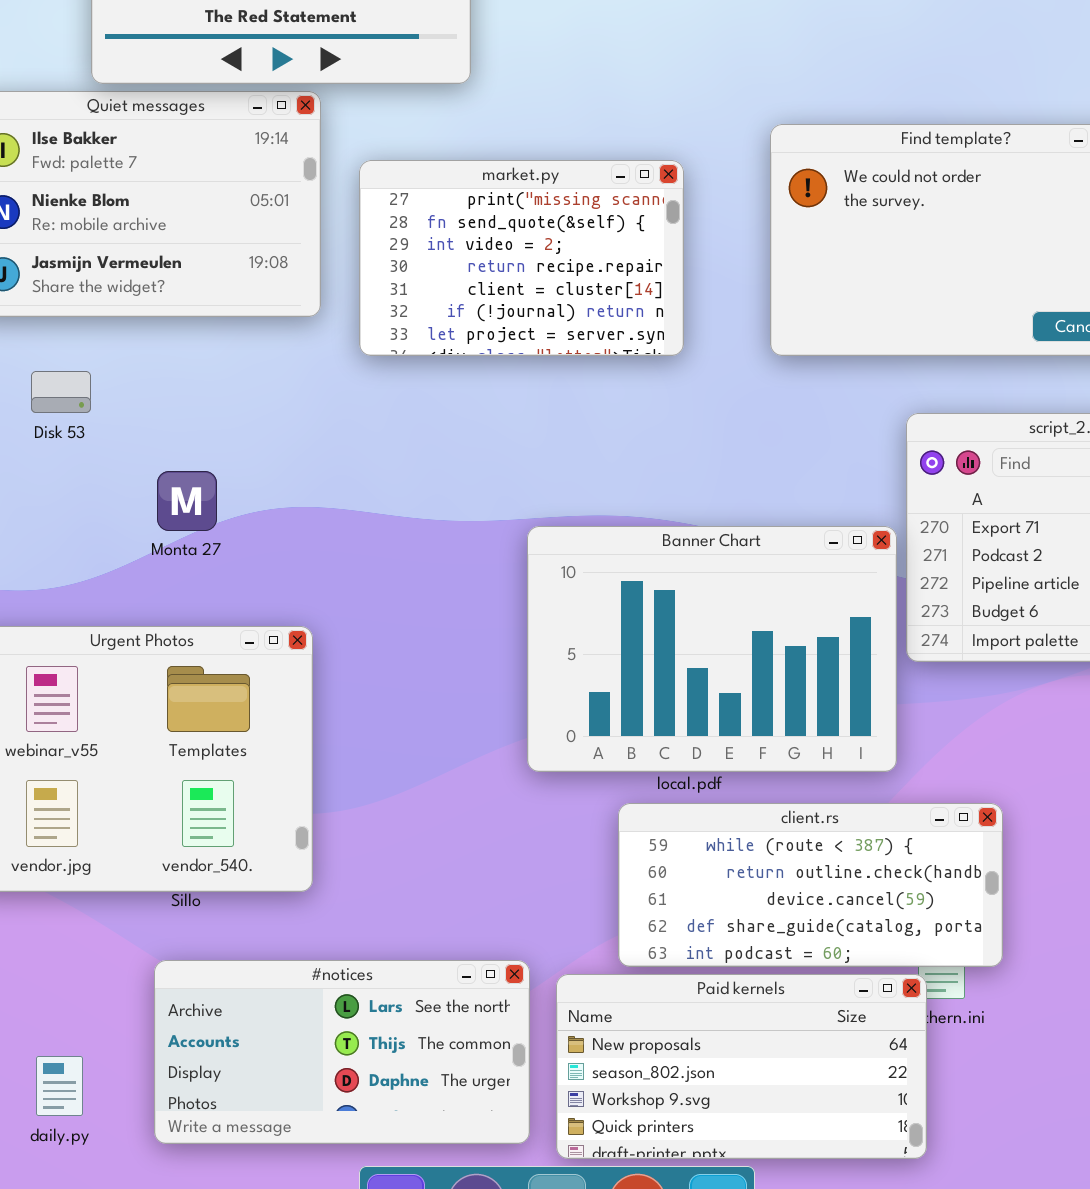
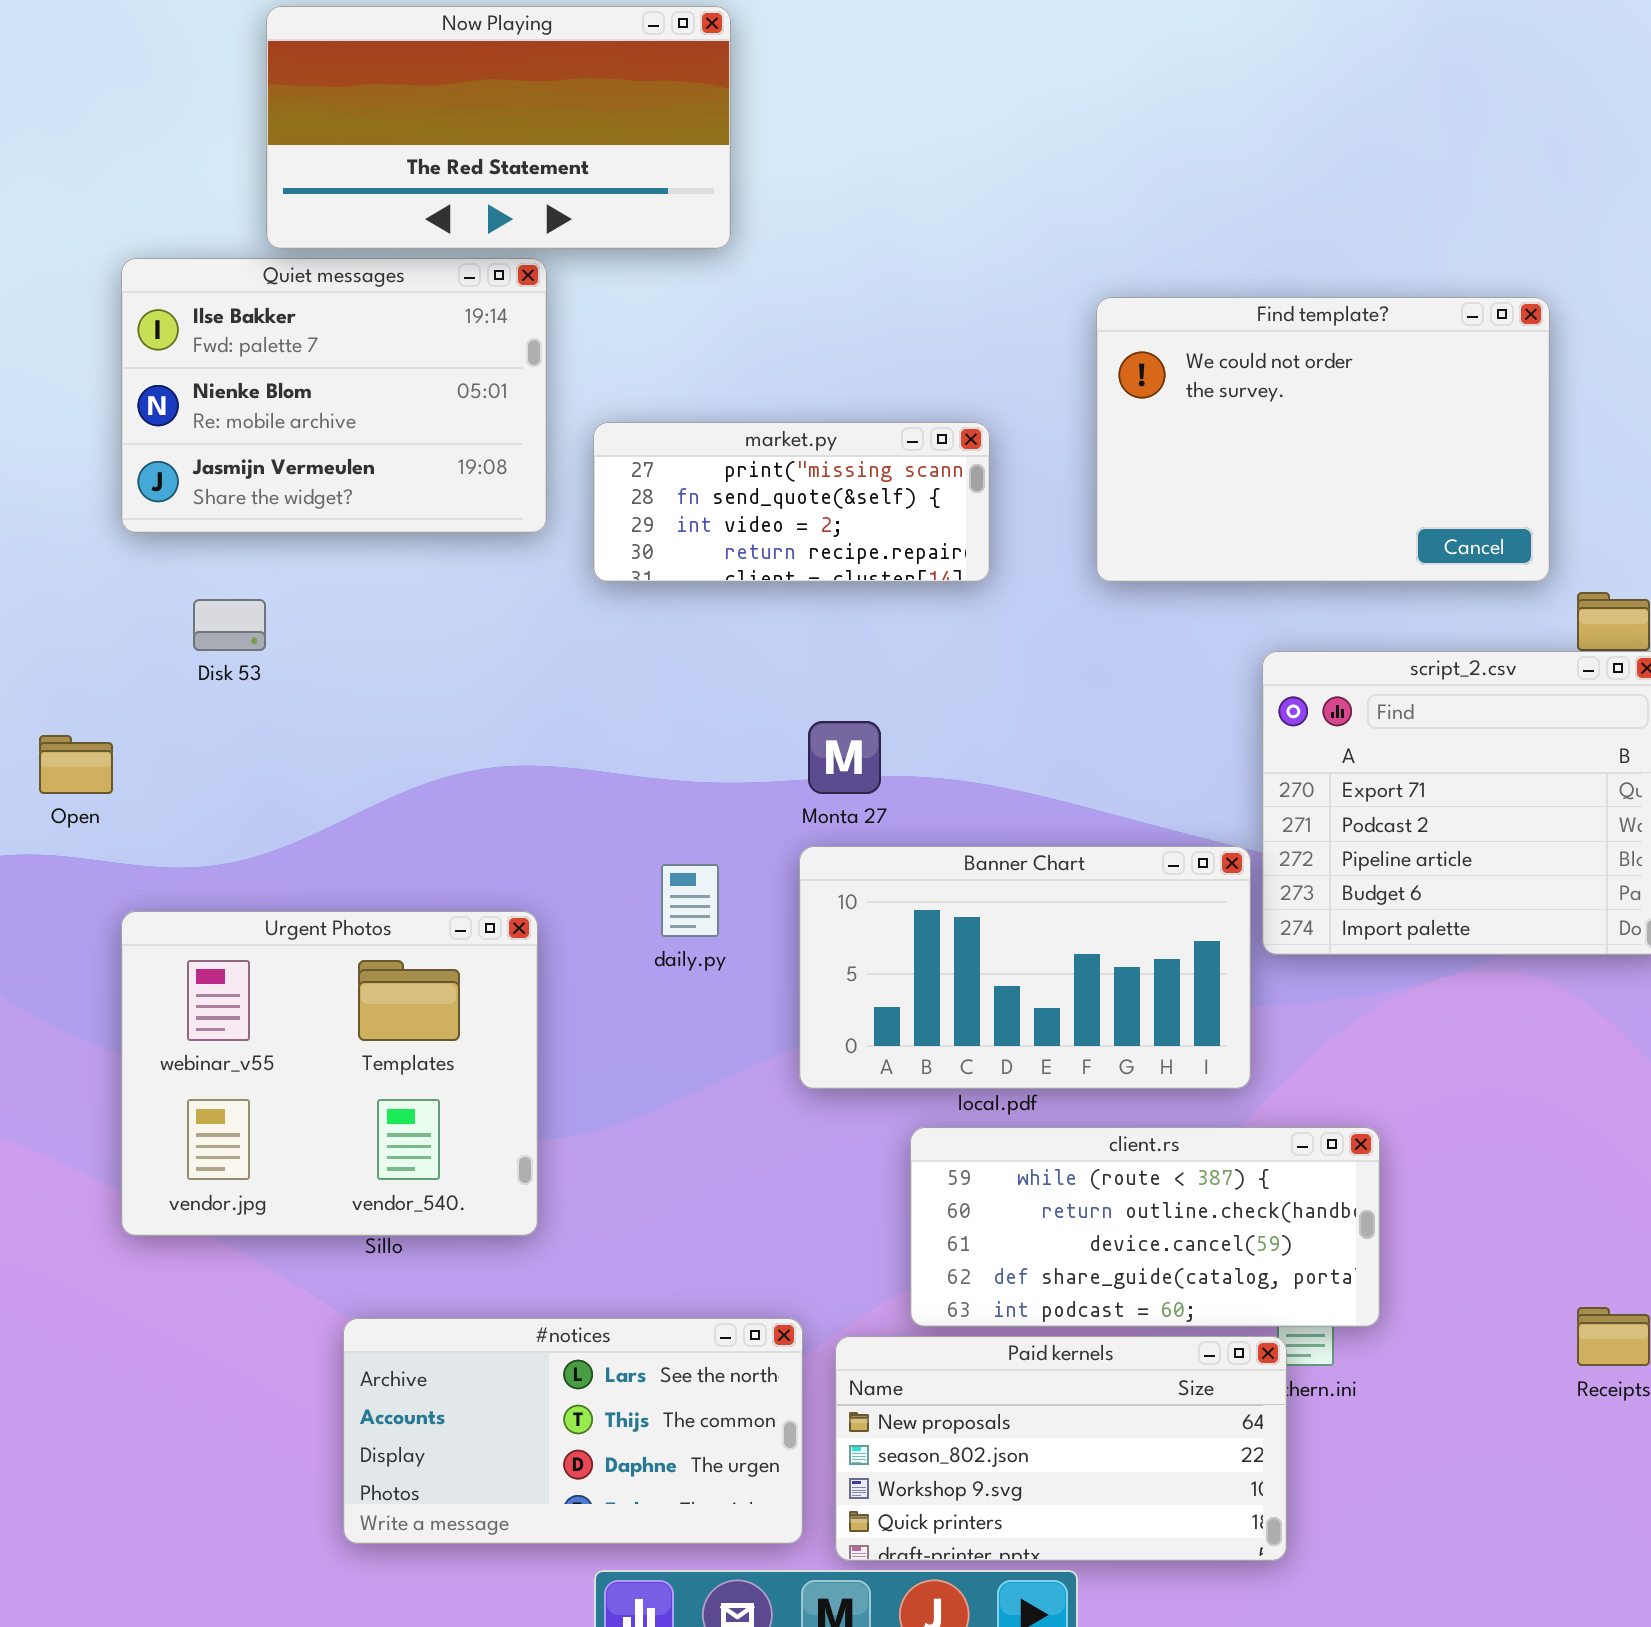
market.py: [359,160,684,356] -> [593,422,990,582], resized
Monta 27: [157,471,217,531] -> [808,721,881,794], moved
Banner Chart: [527,526,897,772] -> [799,846,1251,1089], resized
daily.py: [36,1056,83,1116] -> [661,864,719,937], moved

